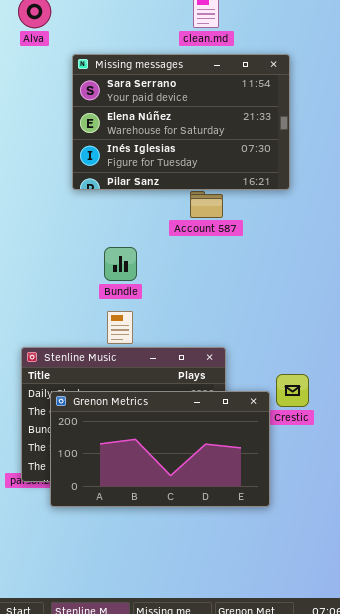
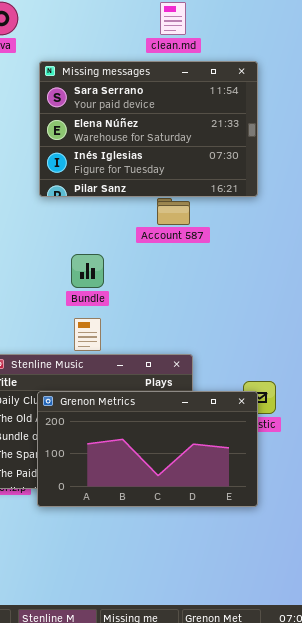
Grenon Metrics: [50,391,270,507] -> [37,391,258,507], moved

